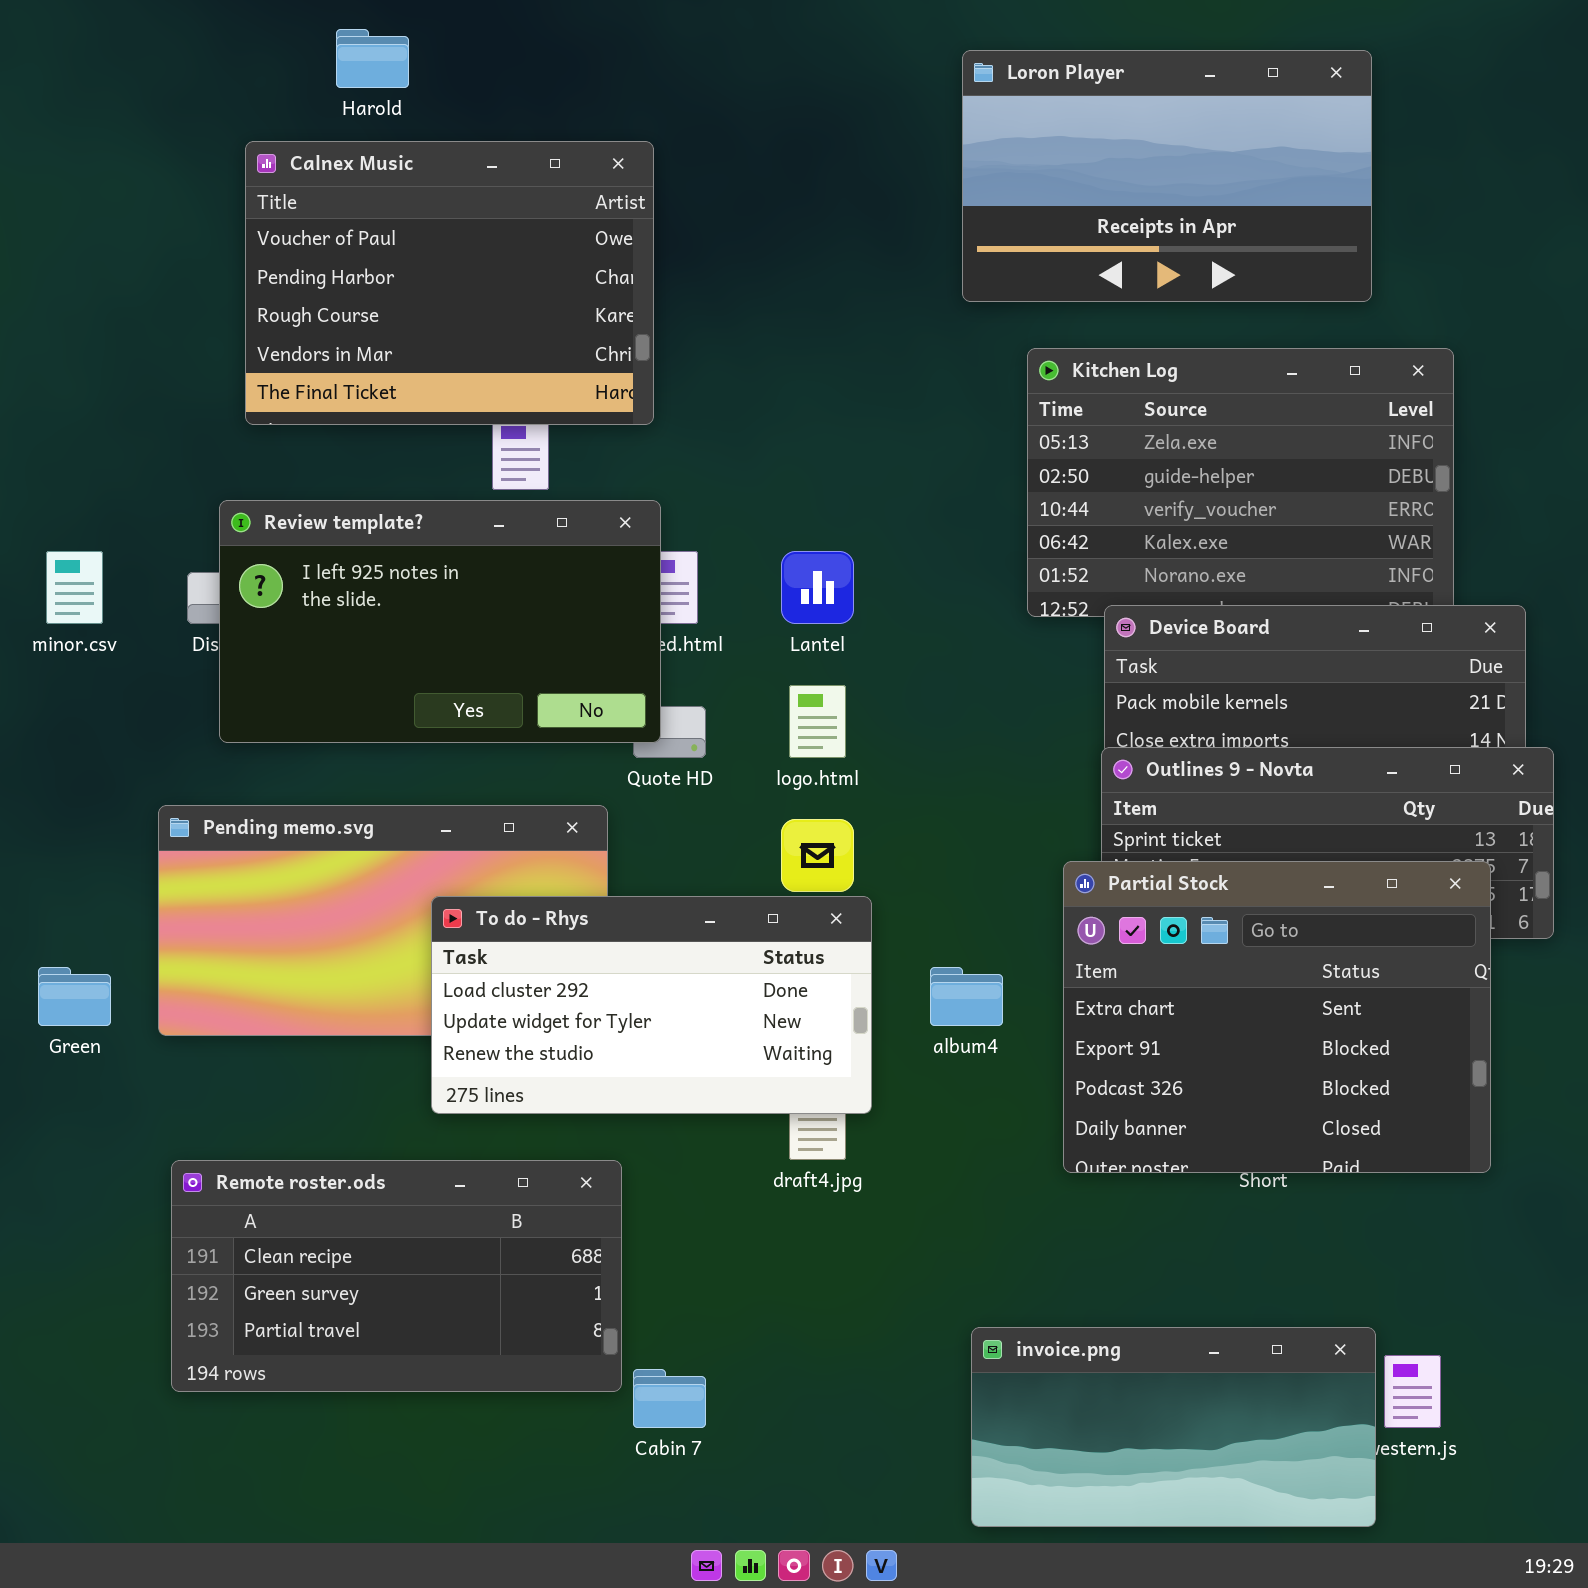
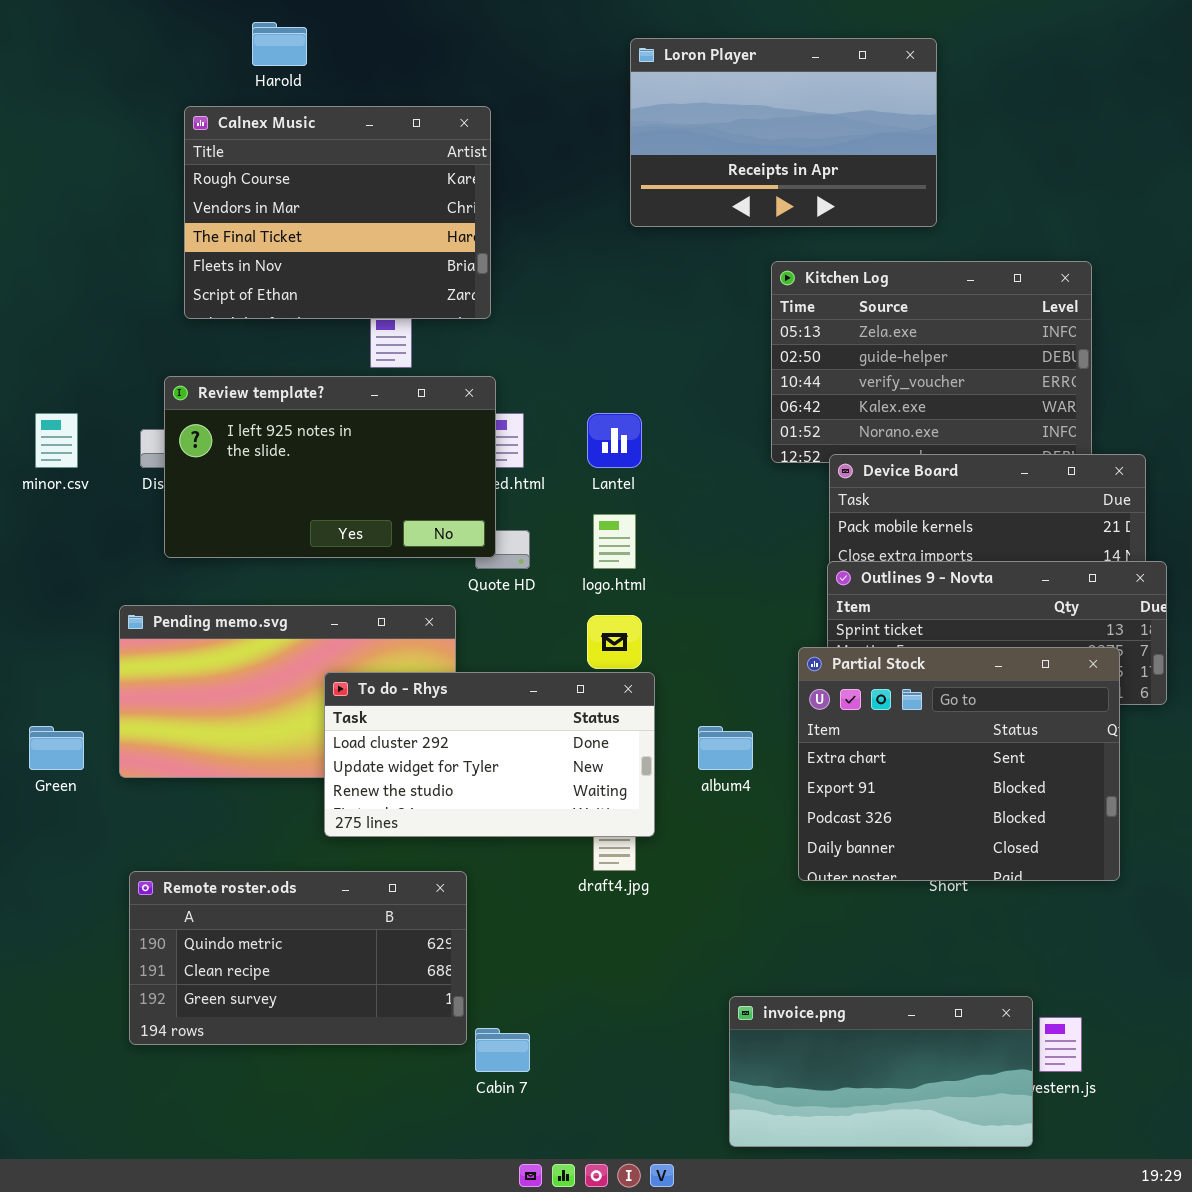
Loron Player: [962,50,1372,302] -> [630,38,937,227], moved
Calnex Music: [245,141,654,425] -> [184,106,491,319], scrolled down 2 rows
Remote roster.ods: [171,1160,622,1392] -> [129,871,467,1045], scrolled up 1 row

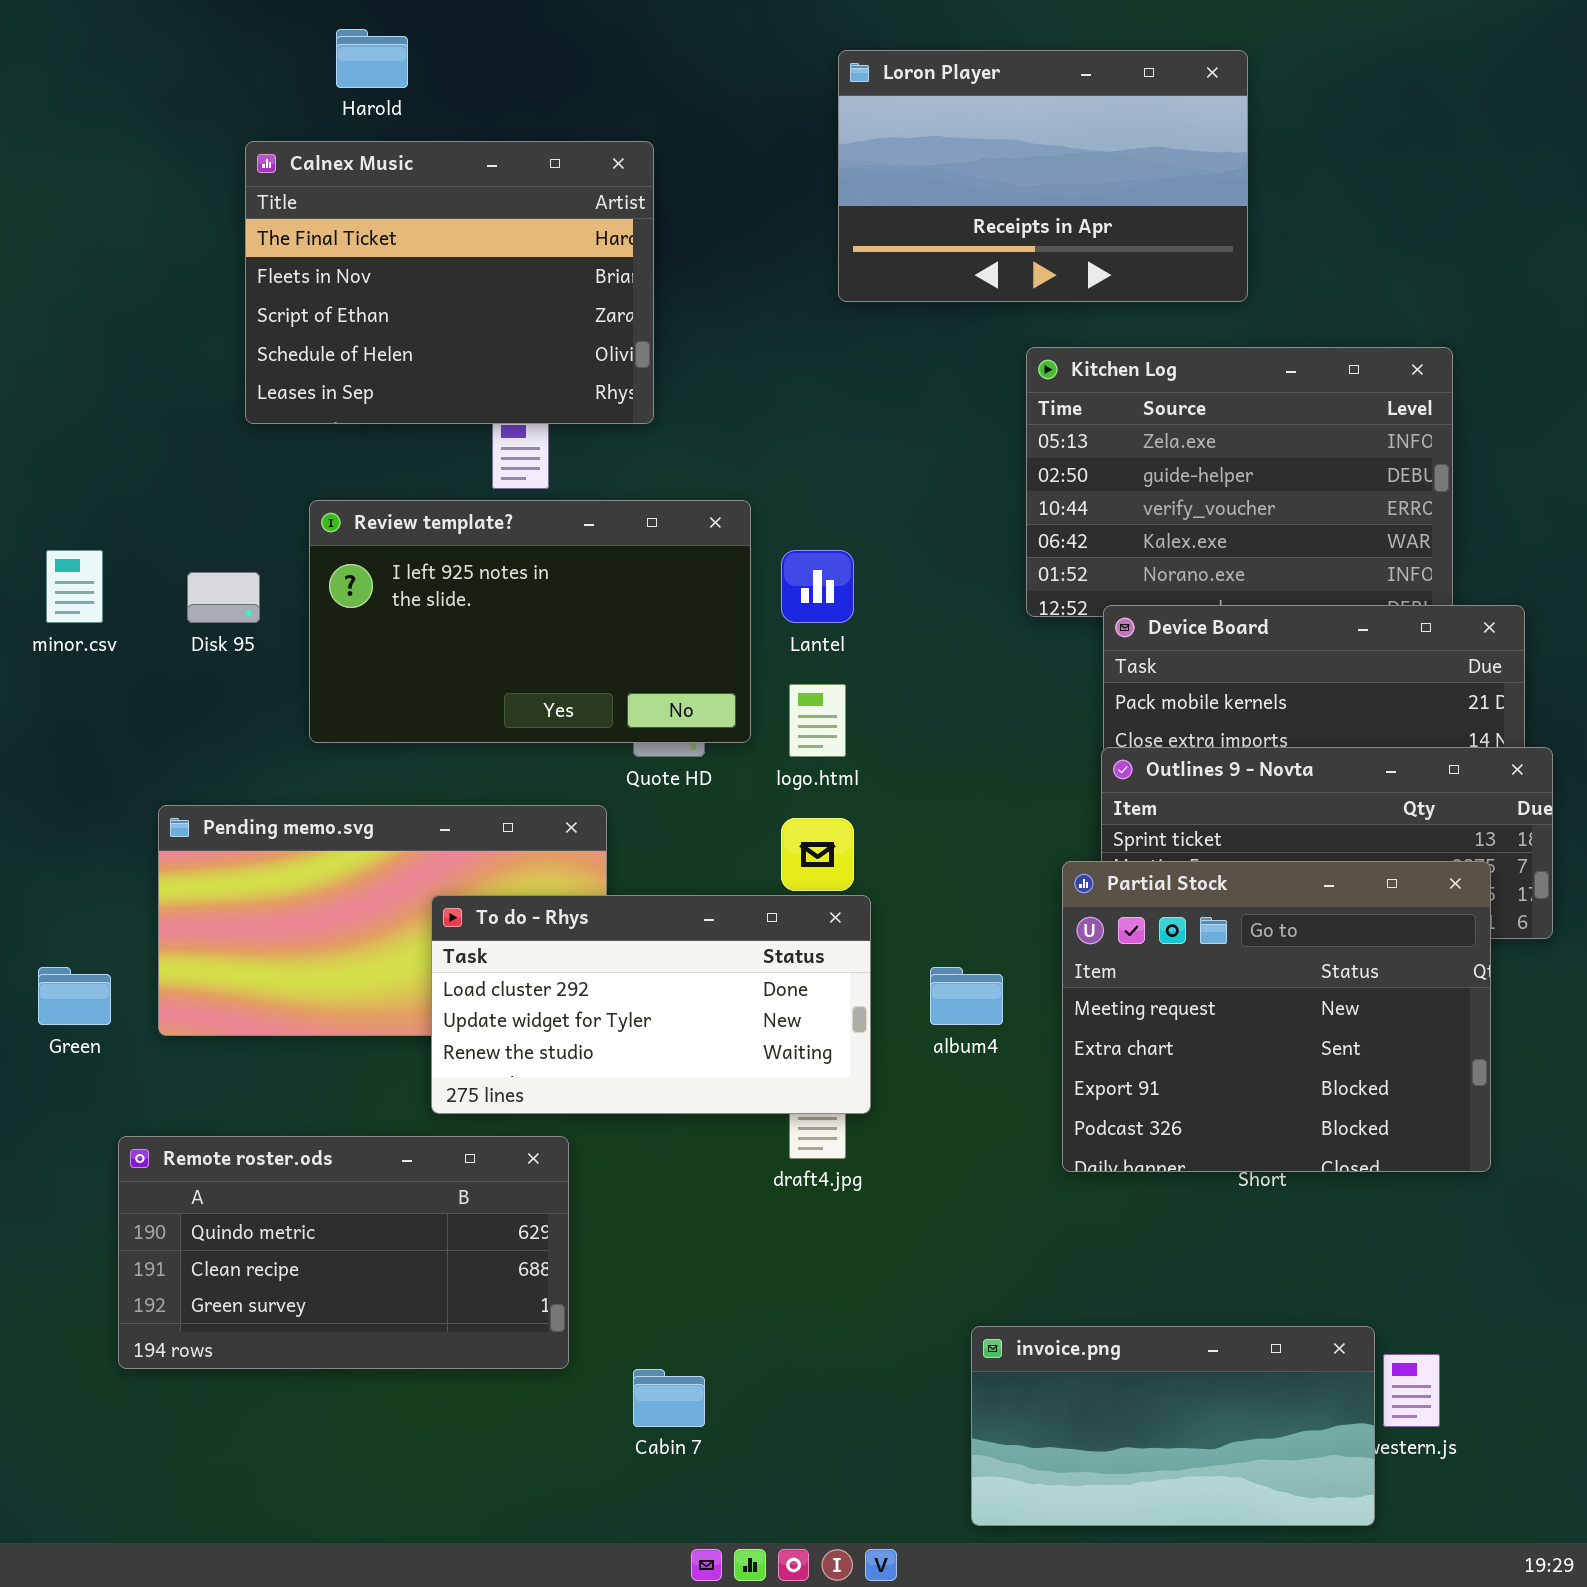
Calnex Music: [184,106,491,319] -> [245,141,654,424], scrolled down 2 rows
Review template?: [164,376,496,558] -> [309,500,751,743], moved
Partial Stock: [798,647,1120,881] -> [1062,861,1491,1172], scrolled up 1 row
Remote roster.ods: [129,871,467,1045] -> [118,1136,569,1369], moved

